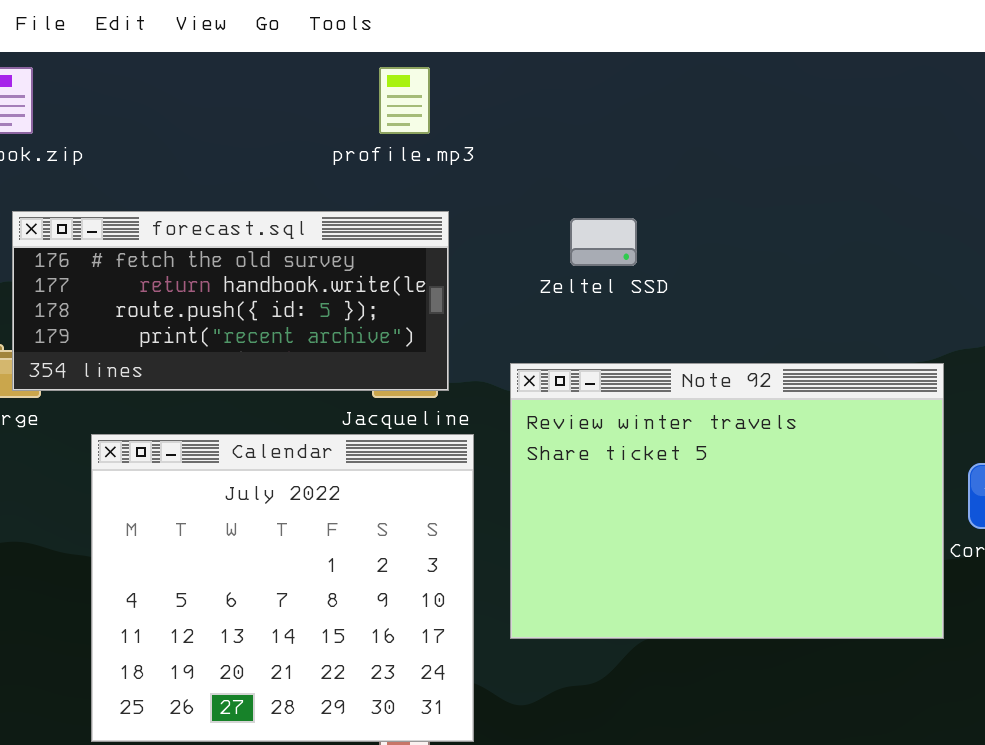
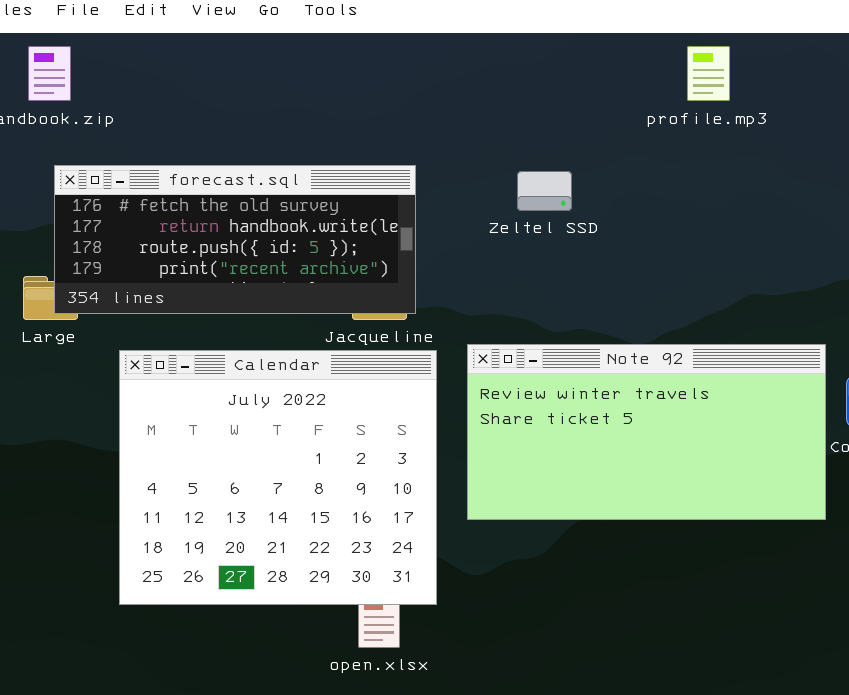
profile.mp3: [379,67,430,134] -> [687,46,730,101], moved
Note 92: [510,363,944,639] -> [467,344,826,520], resized

